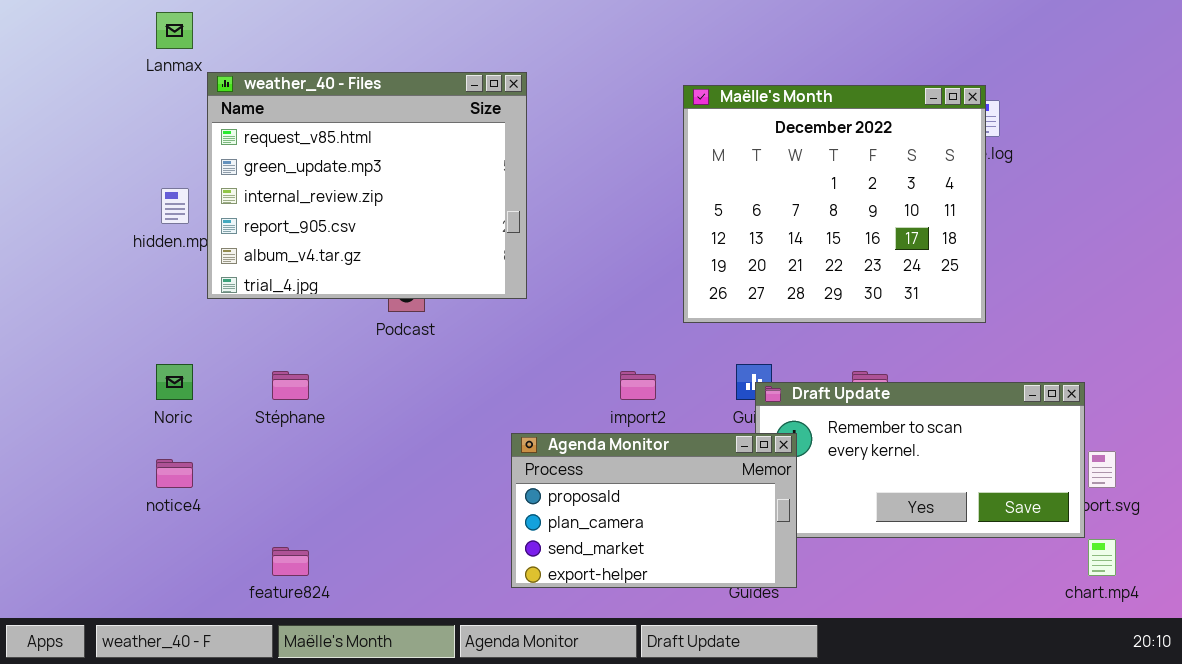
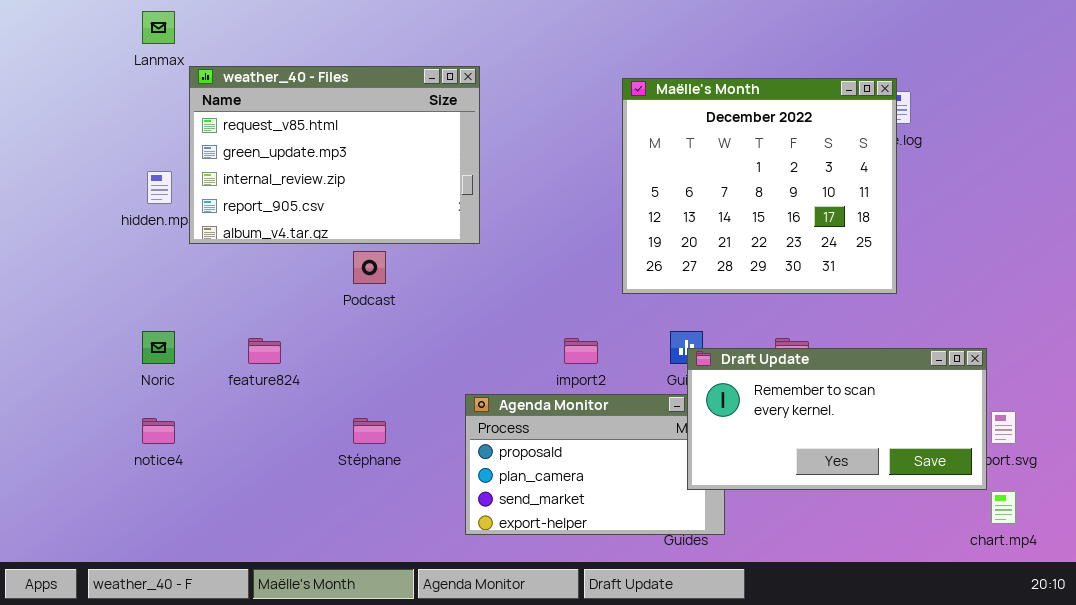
weather_40 - Files: [207,72,527,299] -> [189,66,480,244], resized
Stéphane: [272,371,309,400] -> [353,418,386,444], moved
Draft Update: [755,382,1085,538] -> [687,348,987,490], raised
feature824: [272,547,309,576] -> [248,338,281,364], moved

